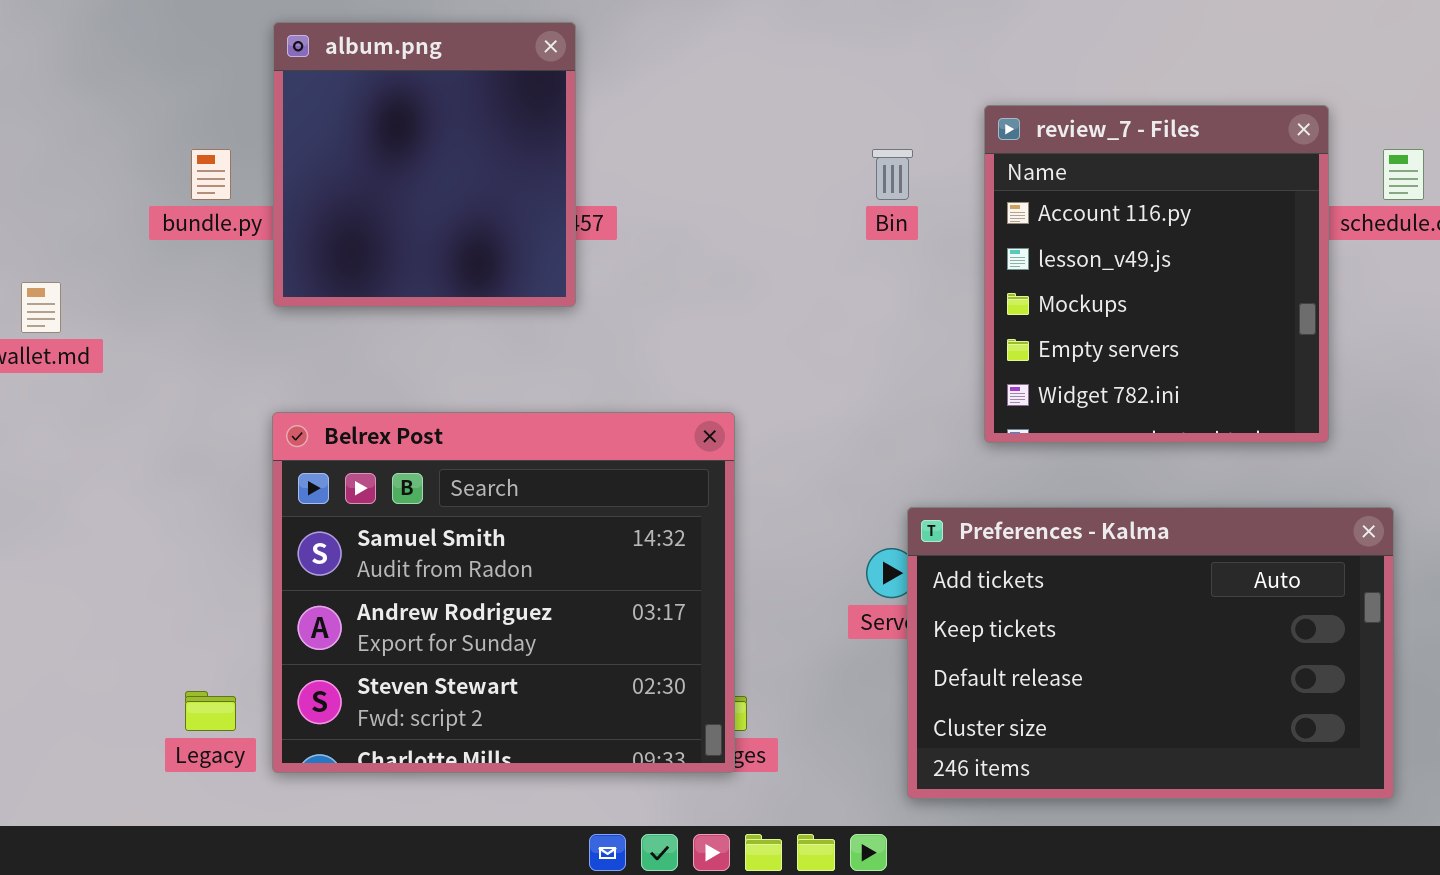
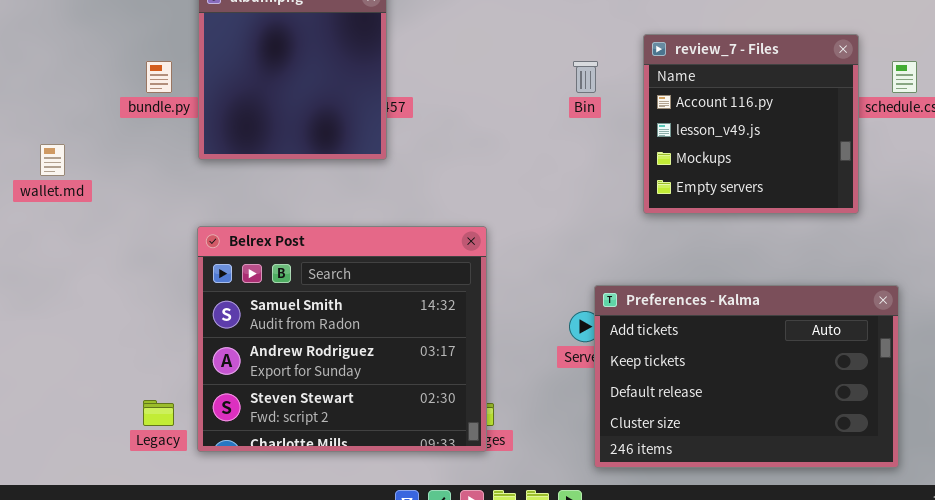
review_7 - Files: [984,105,1329,443] -> [643,34,859,214], resized

